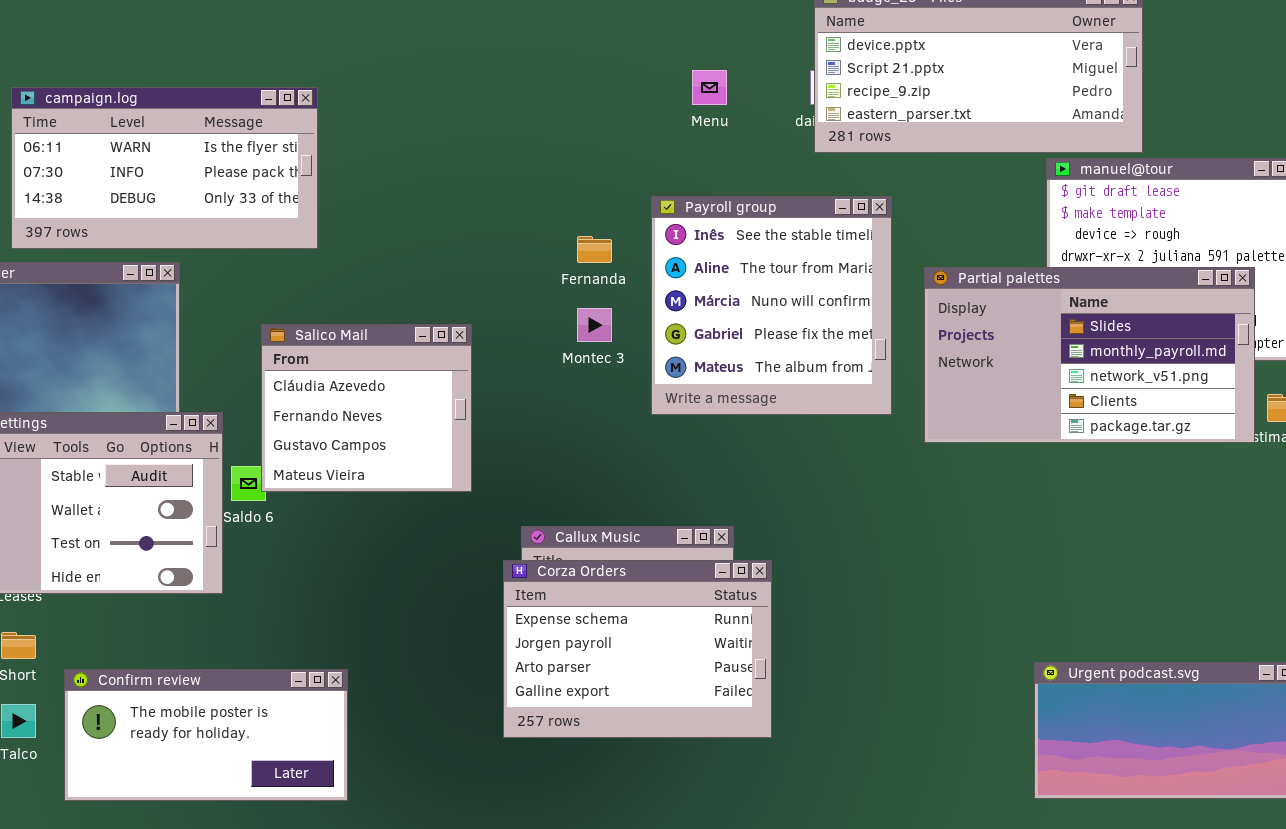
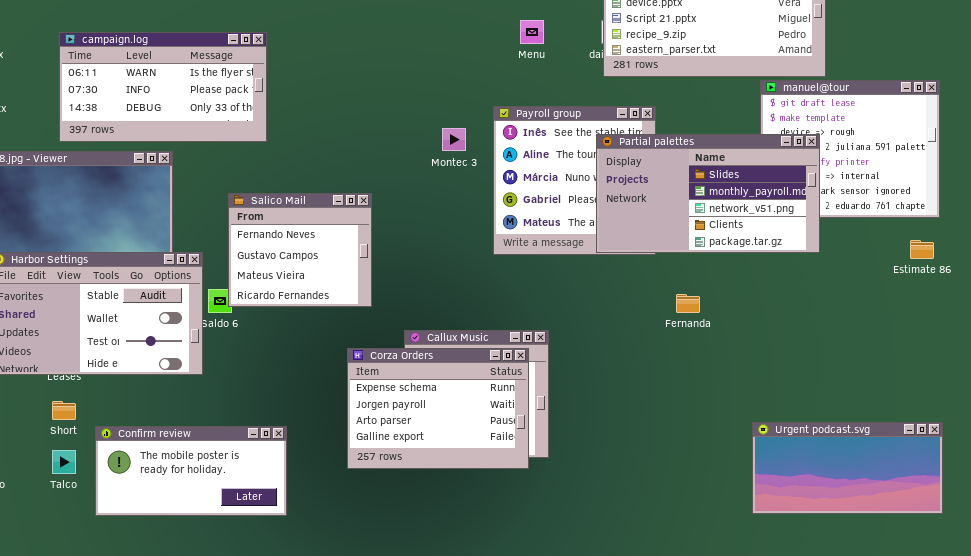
Fernanda: [577,236,612,263] -> [676,294,700,313], moved
Partial palettes: [924,267,1255,443] -> [596,134,820,253], moved
Montec 3: [577,308,612,342] -> [442,128,466,151], moved
Salico Mail: [261,324,472,492] -> [228,193,372,307], scrolled down 1 row
Corza Orders: [503,560,772,738] -> [347,348,529,469], moved

